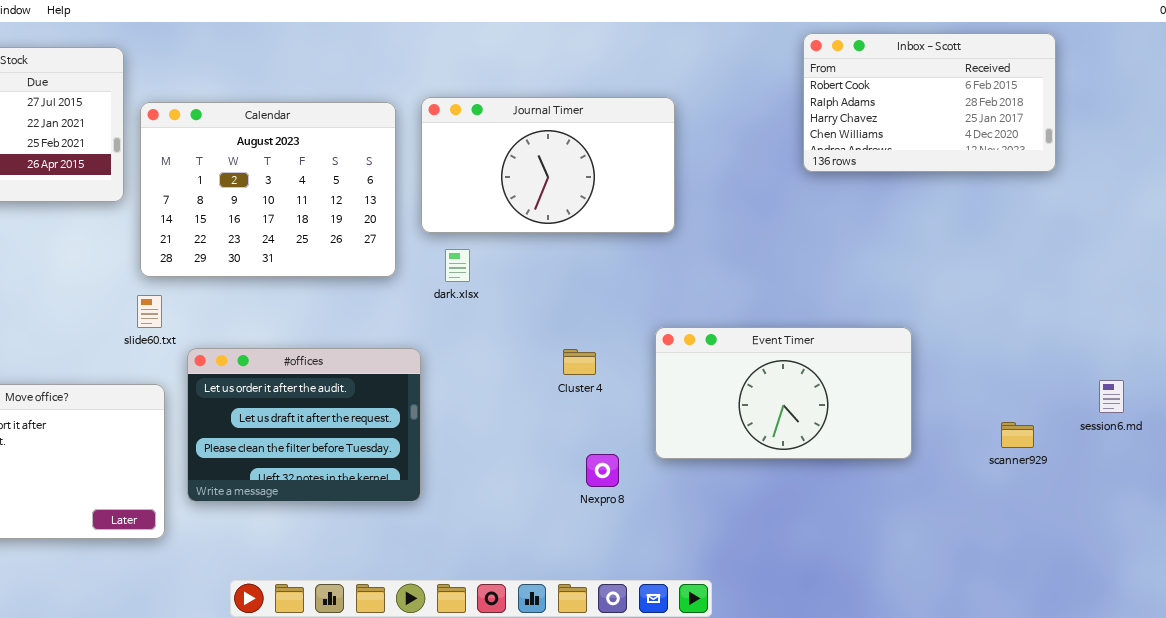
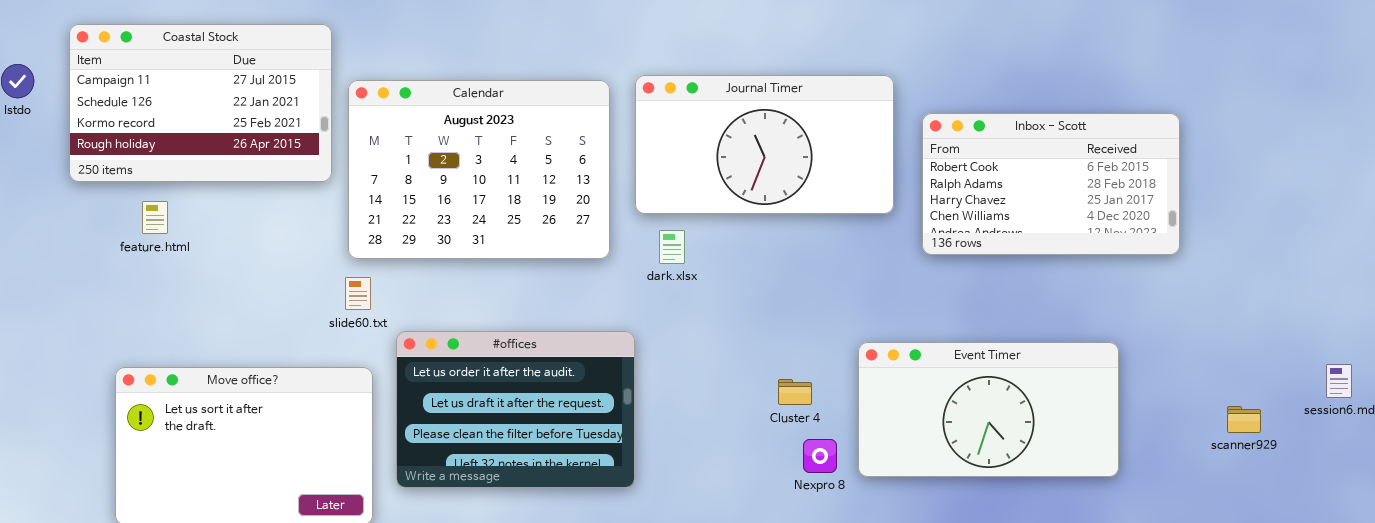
Inbox - Scott: [803,33,1056,172] -> [922,113,1180,255], moved
Event Timer: [655,327,912,459] -> [858,342,1119,477], moved
Cluster 4: [563,349,596,375] -> [778,379,812,405], moved

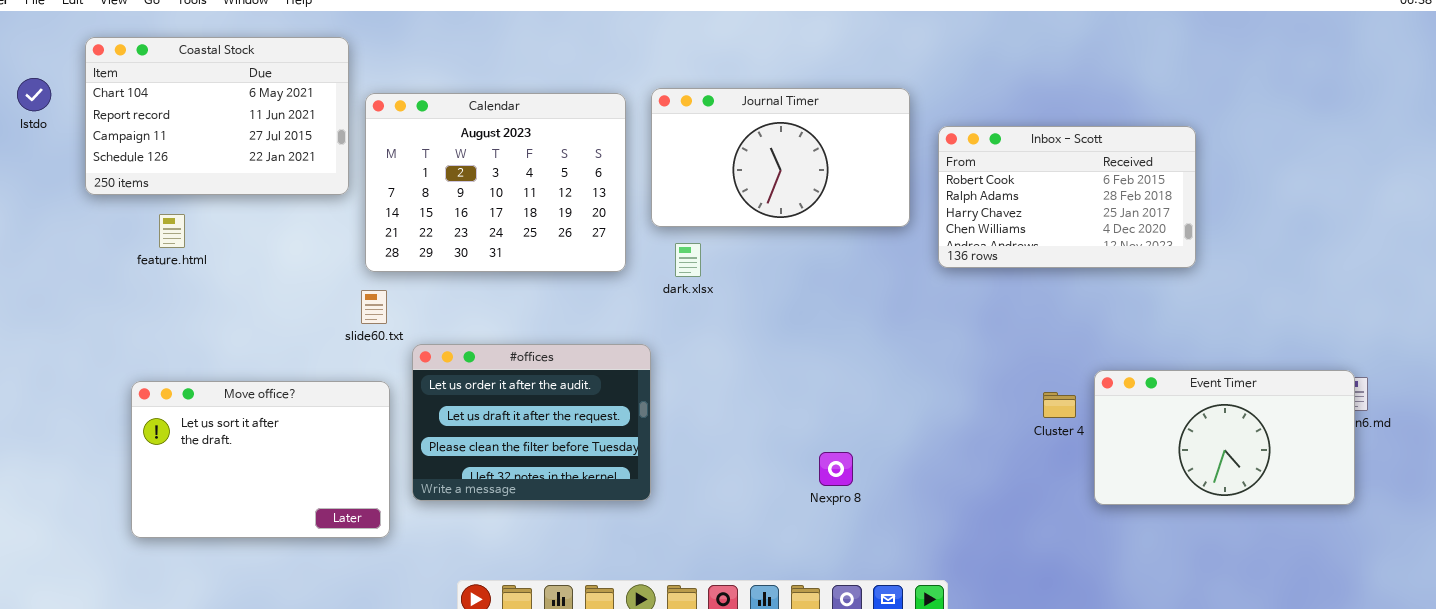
Coastal Stock: [69,24,332,182] -> [85,37,349,195], scrolled up 2 rows
Event Timer: [858,342,1119,477] -> [1094,370,1355,505], moved
Cluster 4: [778,379,812,405] -> [1043,392,1076,418], moved

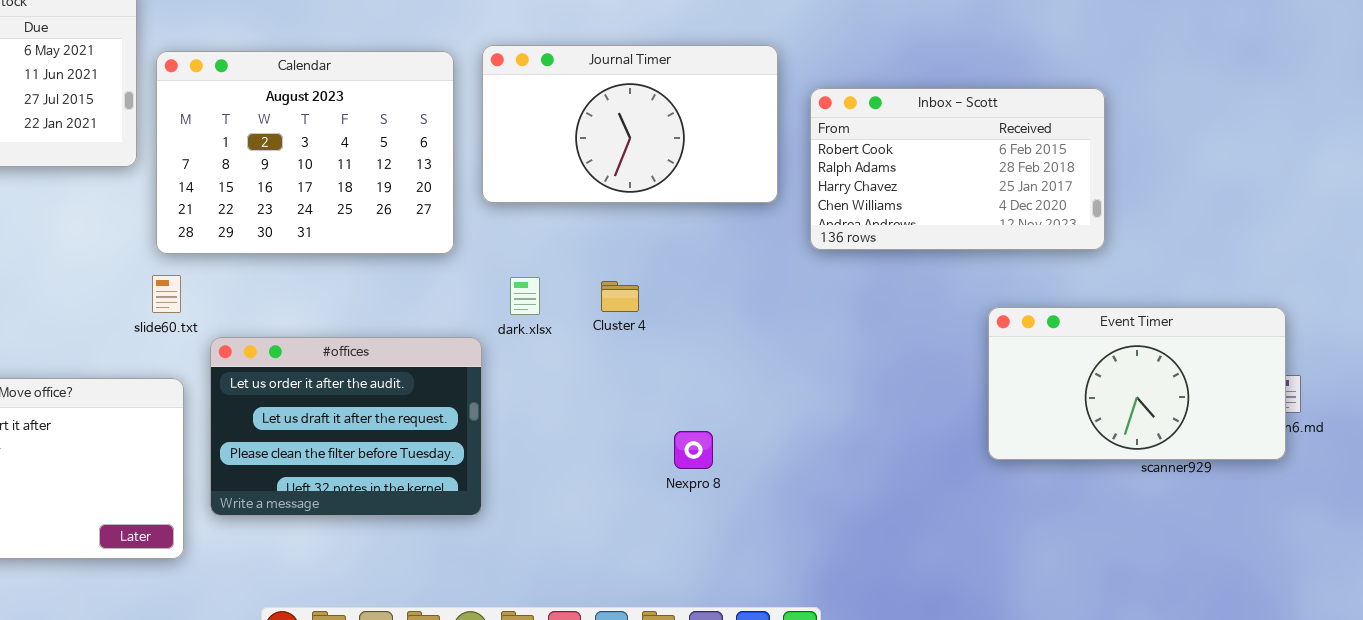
dark.xlsx: [675,243,701,277] -> [510,277,540,315], moved
Event Timer: [1094,370,1355,505] -> [988,307,1286,460], moved
Cluster 4: [1043,392,1076,418] -> [601,281,639,312], moved
Nexpro 8: [819,452,853,486] -> [674,431,713,469], moved

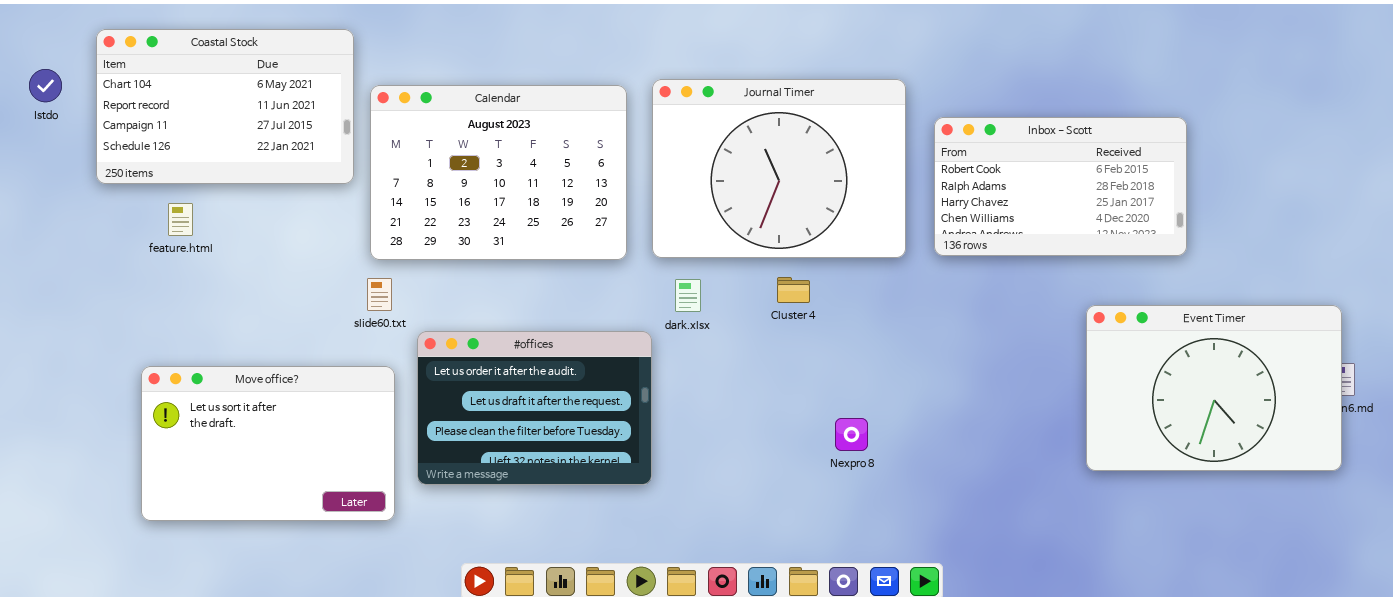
Journal Timer: [482,45,778,203] -> [652,79,906,258], resized
Cluster 4: [601,281,639,312] -> [777,277,810,303], moved
Event Timer: [988,307,1286,460] -> [1086,305,1342,471], resized
Nexpro 8: [674,431,713,469] -> [835,418,868,451], moved

